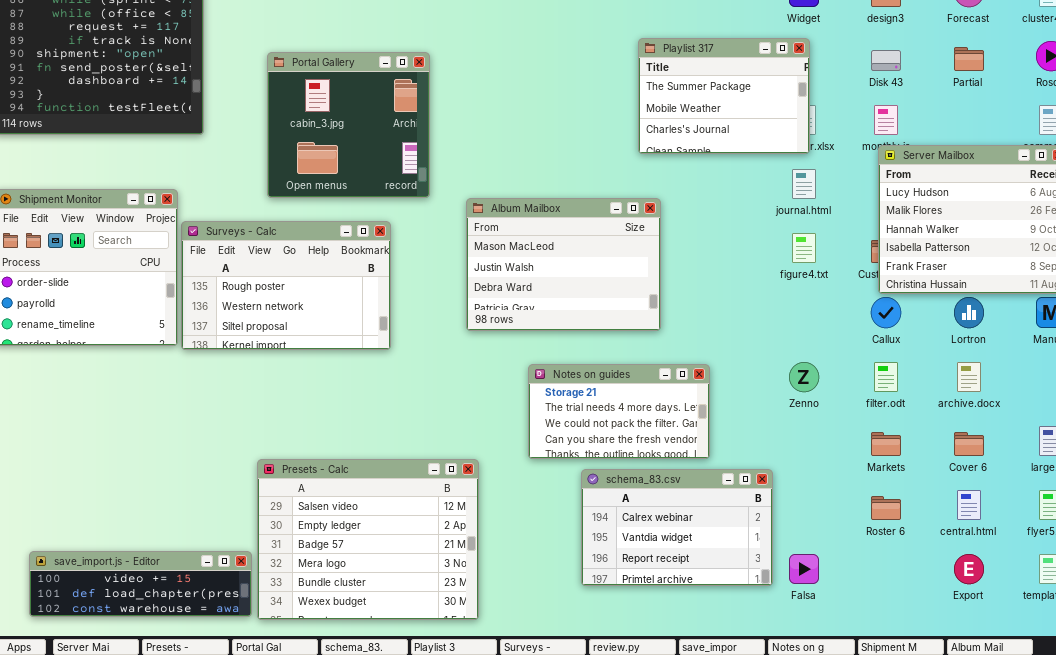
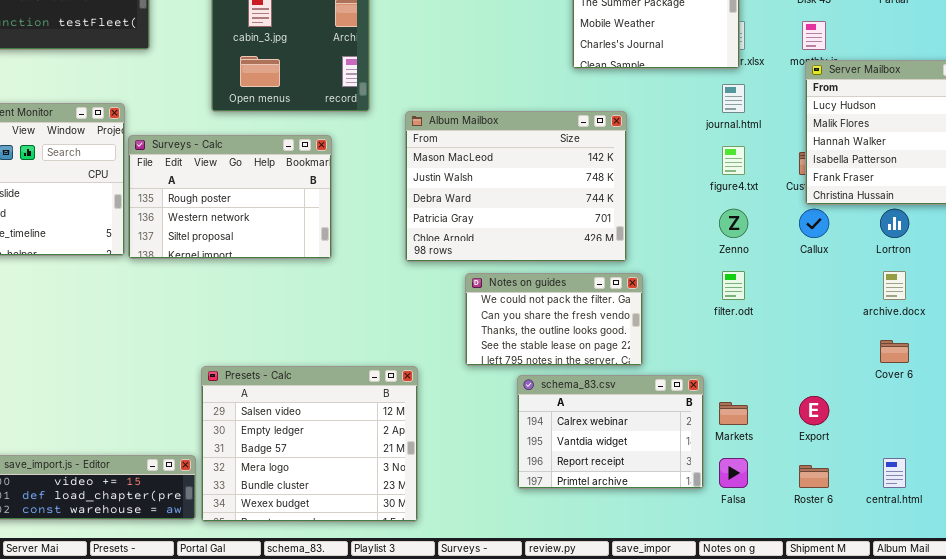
Album Mailbox: [466,198,661,331] -> [405,111,627,262], resized
Zenno: [789,362,819,392] -> [719,209,748,238], moved
filter.odt: [874,362,898,392] -> [722,271,745,300], moved
Notes on guides: [528,364,710,459] -> [465,273,643,366], scrolled down 2 rows
Markets: [871,432,901,456] -> [719,402,748,425], moved
central.html: [957,490,981,520] -> [883,458,906,488], moved
Roster 6: [871,496,901,520] -> [799,465,829,488], moved
Export: [954,554,984,584] -> [799,396,829,425], moved

